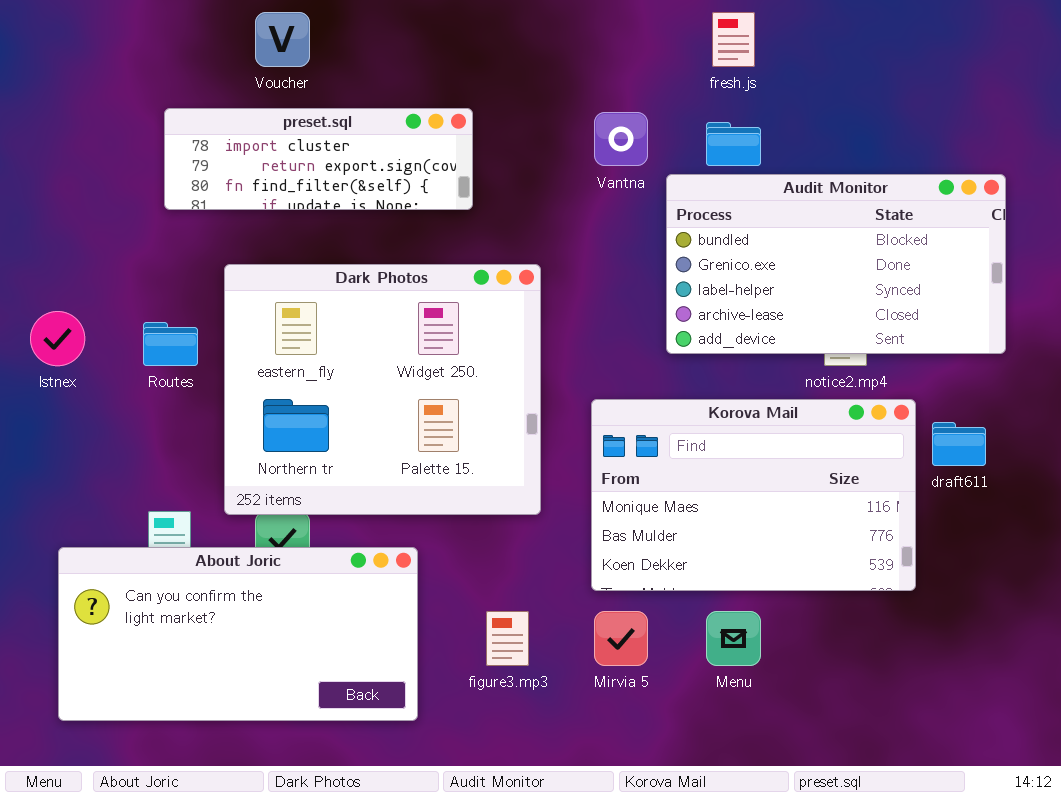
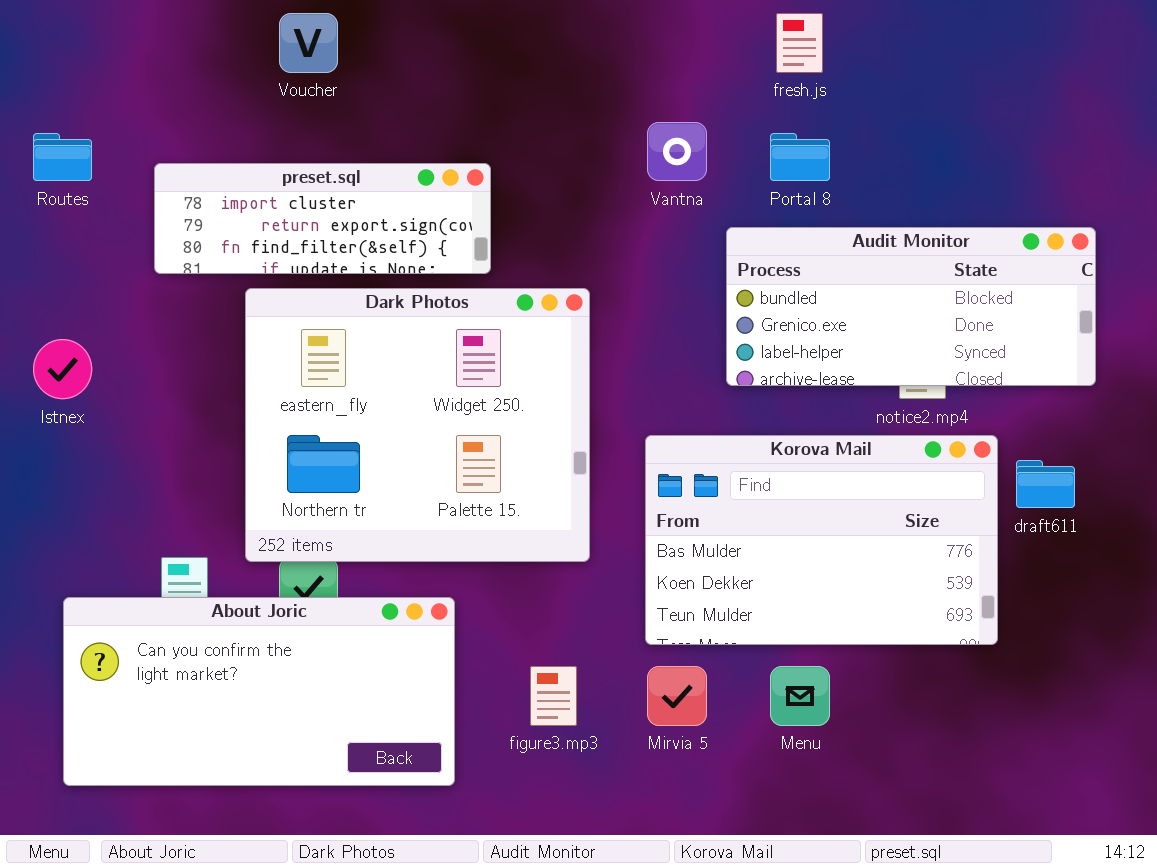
preset.sql: [164,108,473,210] -> [154,163,491,274], moved
Audit Monitor: [666,174,1006,354] -> [726,227,1096,386], resized
Routes: [143,322,198,366] -> [33,133,92,181], moved
Korova Mail: [591,399,916,591] -> [645,435,998,645], scrolled down 1 row

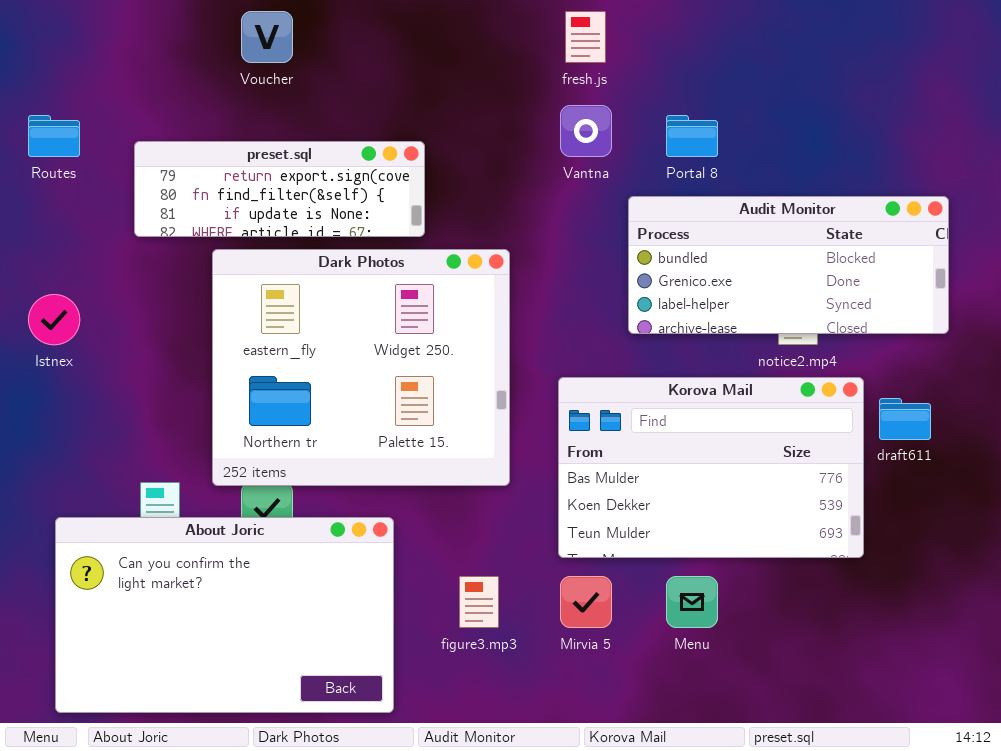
fresh.js: [776,13,823,73] -> [565,11,606,63], moved
preset.sql: [154,163,491,274] -> [134,141,425,237], scrolled down 1 row
About Joric: [63,597,455,786] -> [55,517,394,713], resized

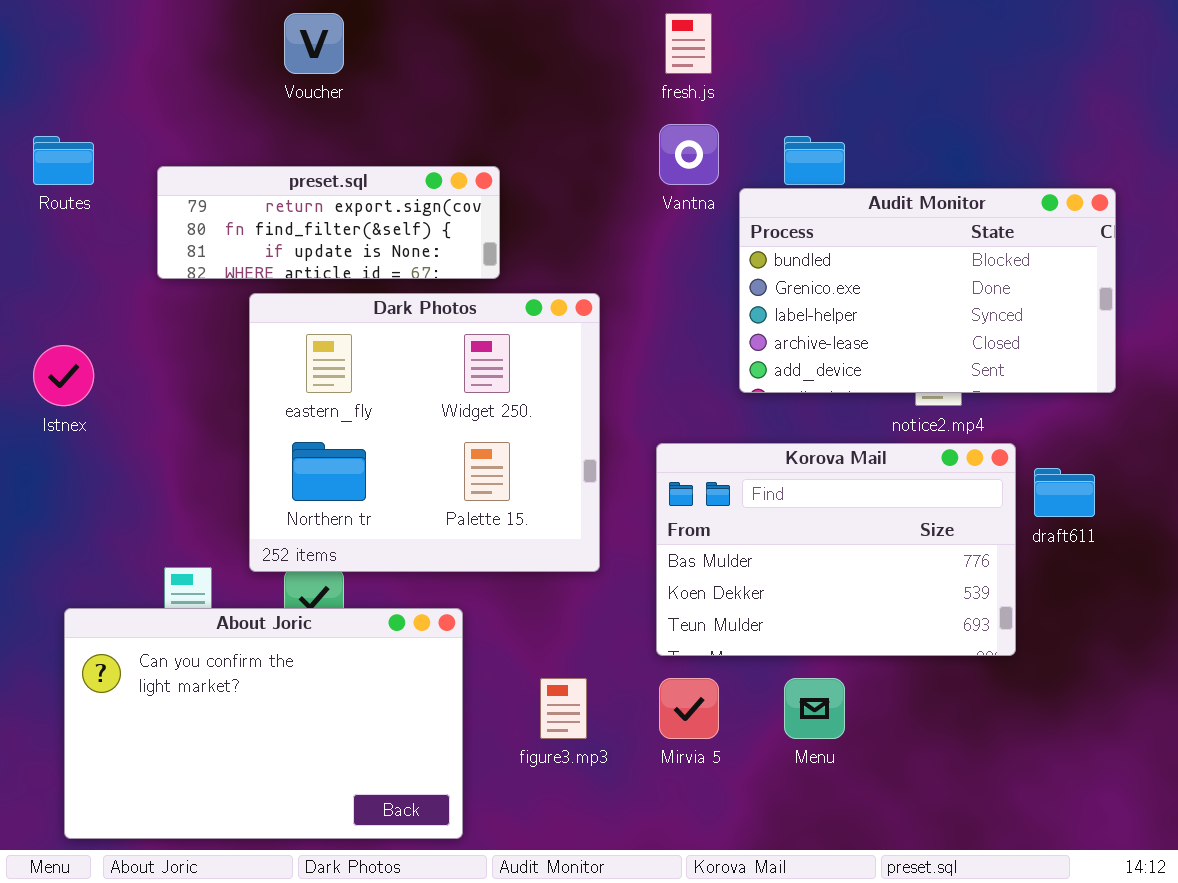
Audit Monitor: [628,196,949,334] -> [739,188,1116,393], resized

